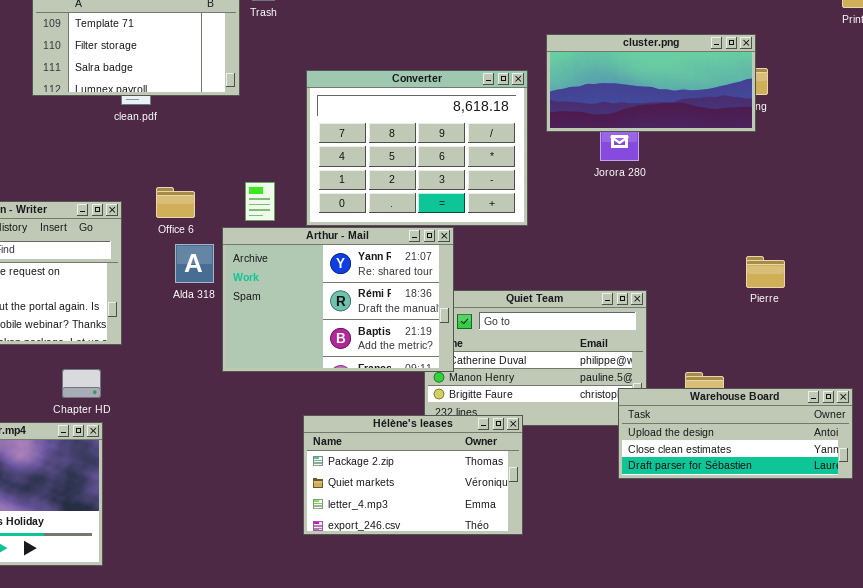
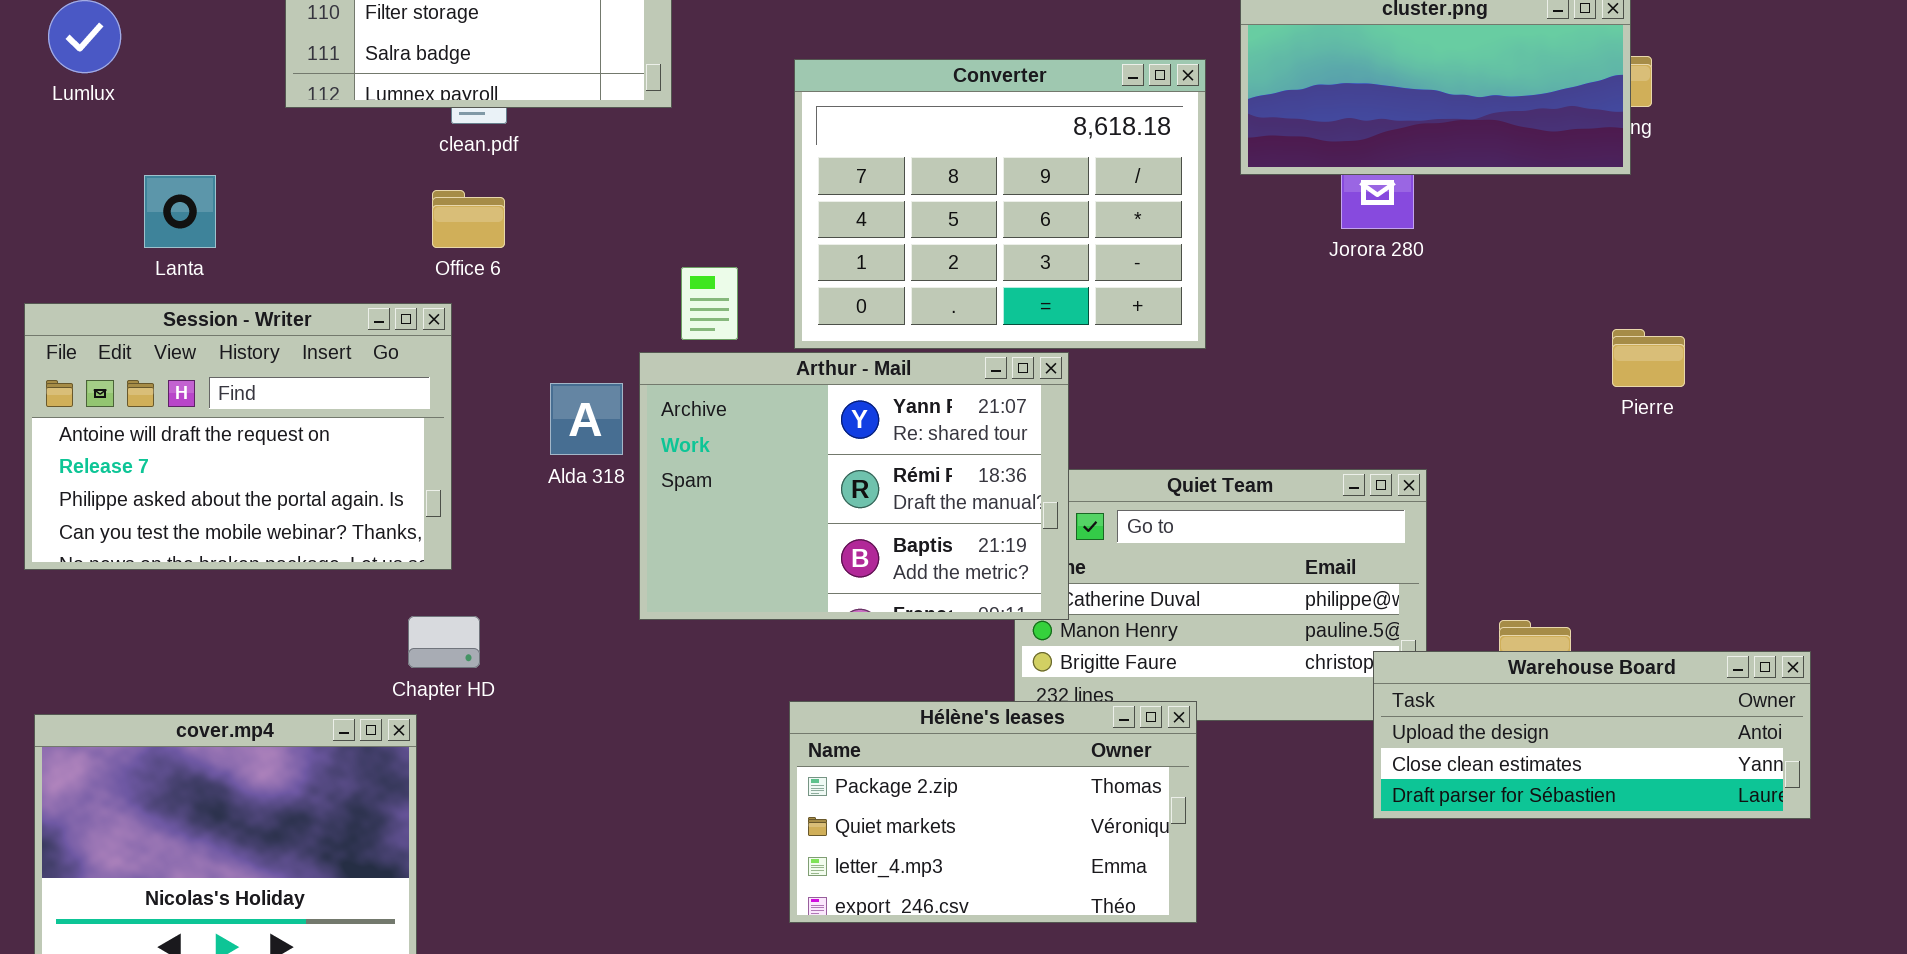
Office 6: [156,187,195,218] -> [432,190,505,248], moved
Pierre: [746,256,785,288] -> [1612,329,1685,387], moved
Chapter HD: [62,369,101,398] -> [408,616,480,668], moved

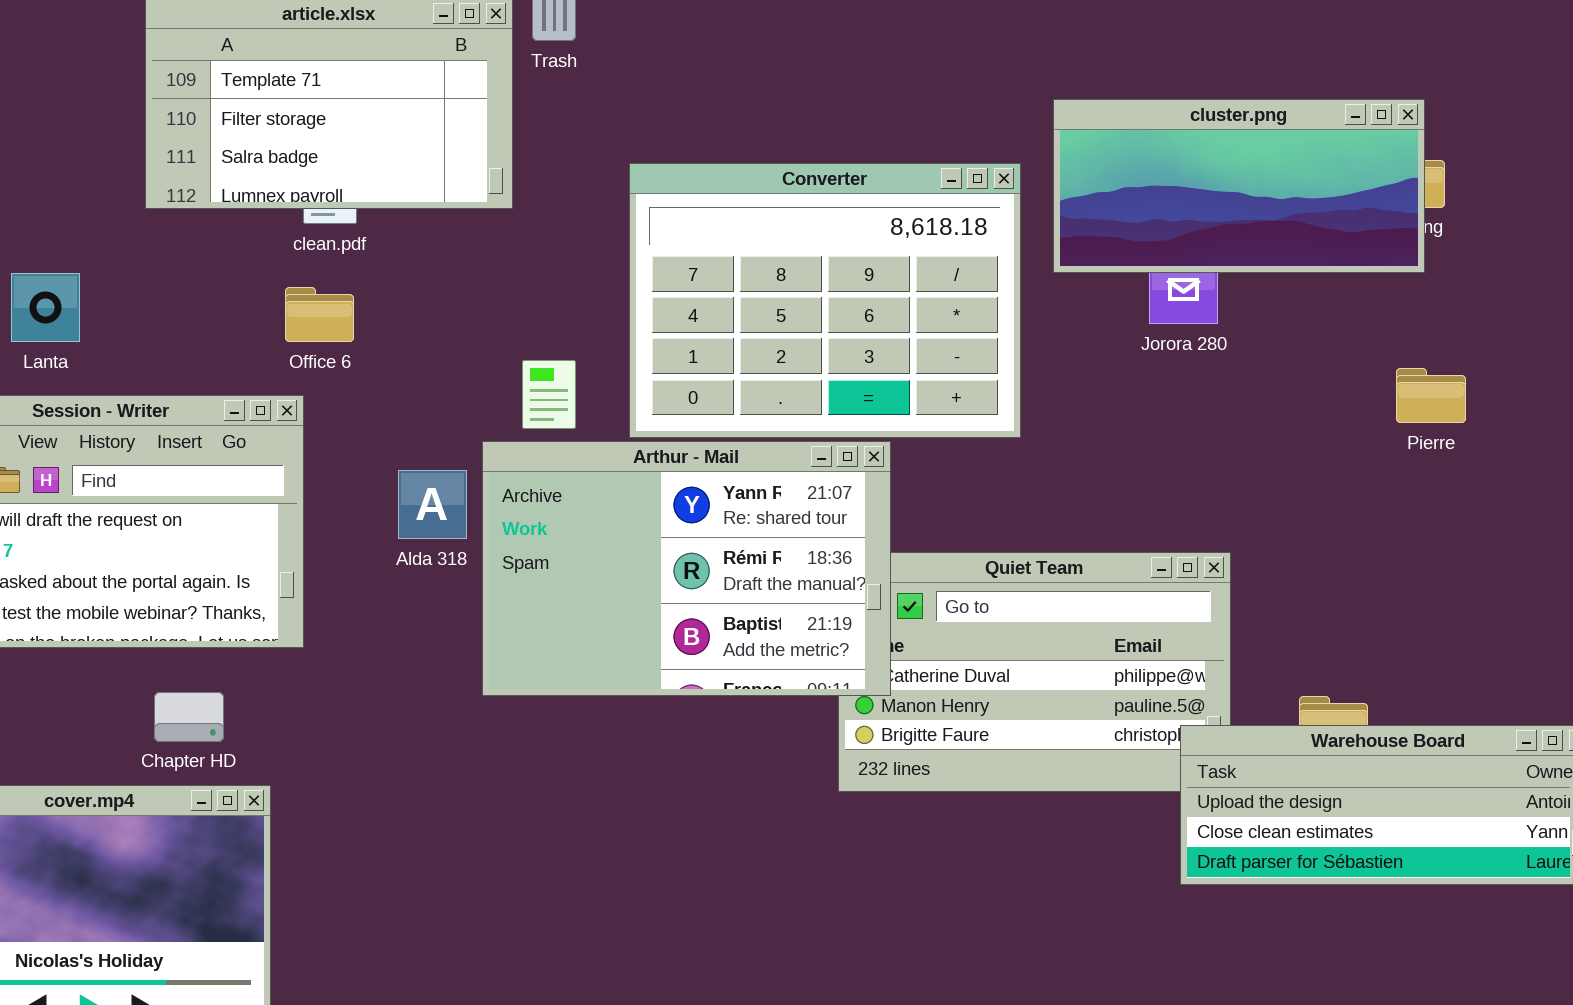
Pierre: [1612,329,1685,387] -> [1396,368,1466,423], moved
Chapter HD: [408,616,480,668] -> [154,692,224,742], moved
Hélène's leases: [789,701,1197,923] -> none, closed

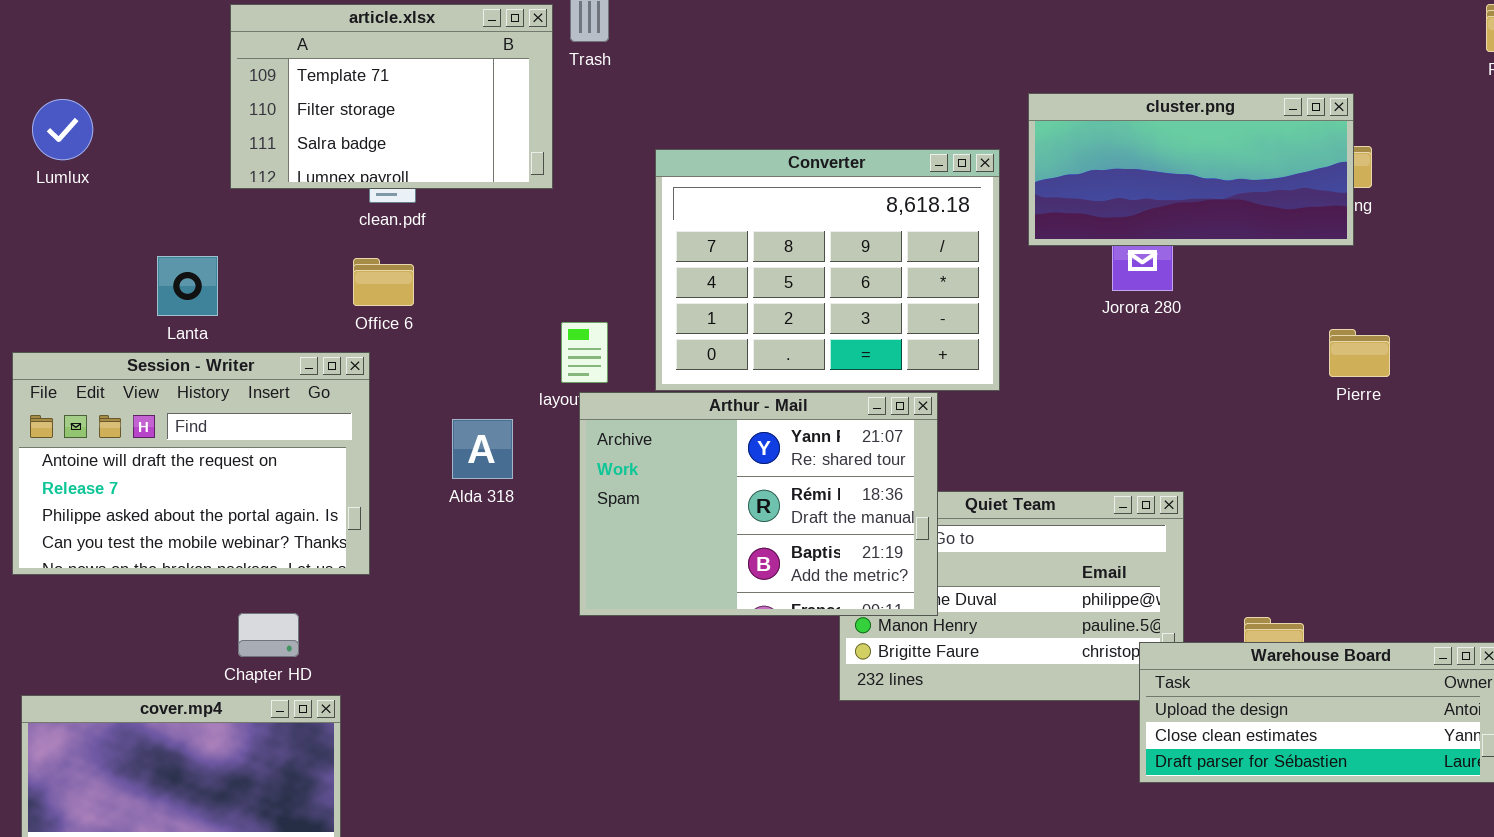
Lanta: [11,273,80,342] -> [157,256,218,316], moved
Arthur - Mail: [482,441,891,696] -> [579,392,938,616], moved

